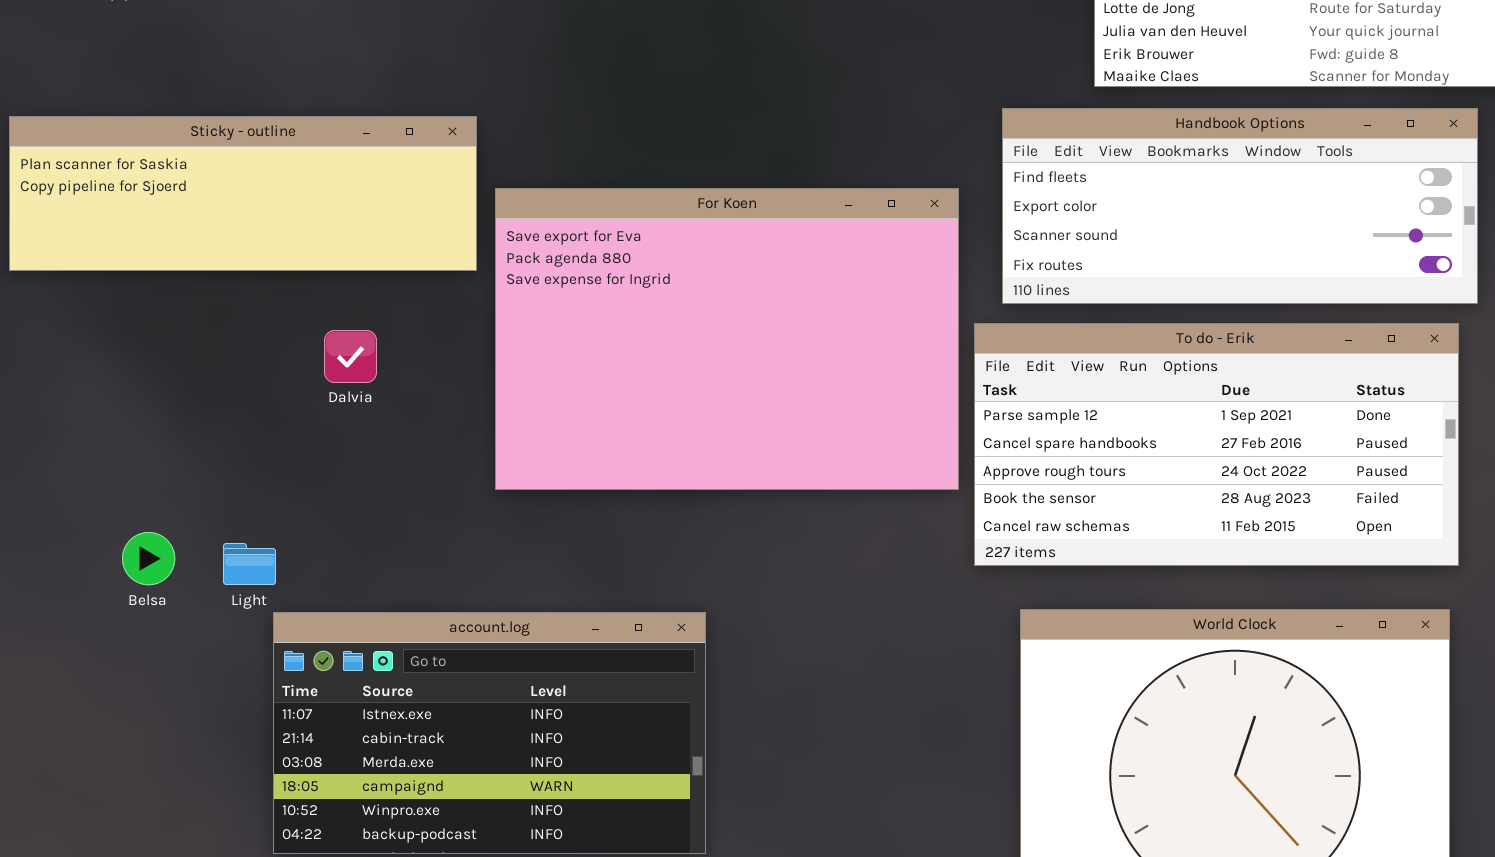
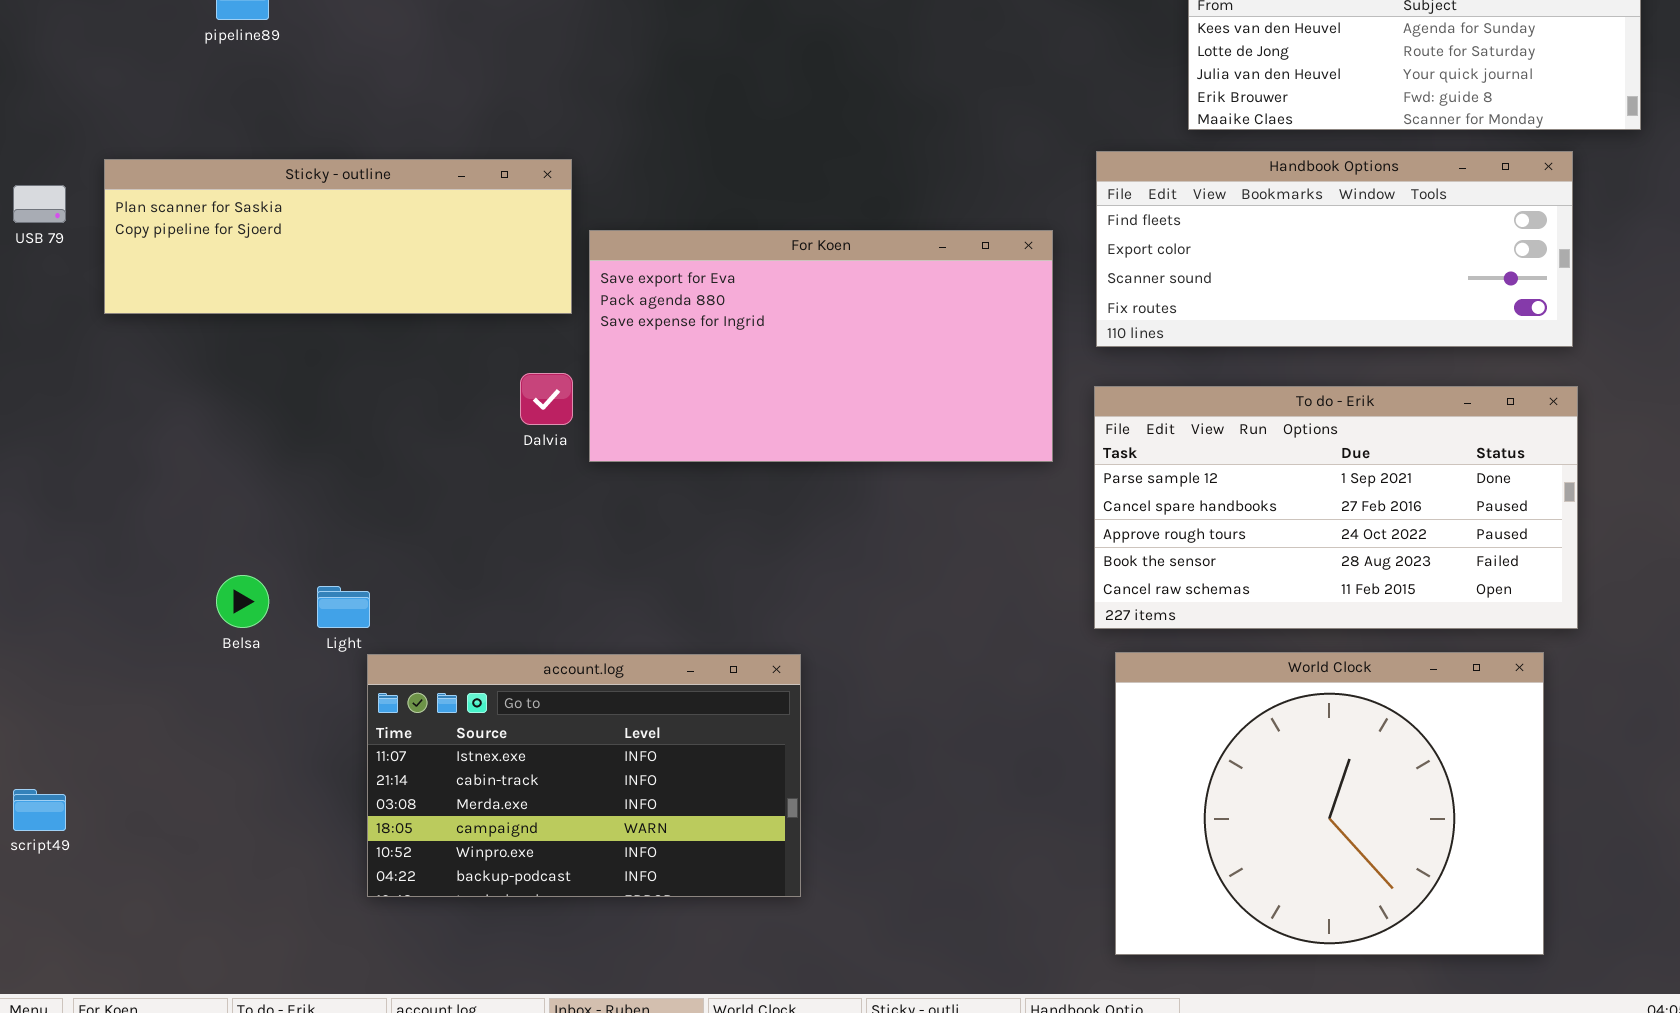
For Koen: [495,188,959,490] -> [589,230,1053,462], resized
To do - Erik: [974,323,1459,566] -> [1094,386,1578,629], moved
Dalvia: [324,330,377,383] -> [520,373,573,425], moved

